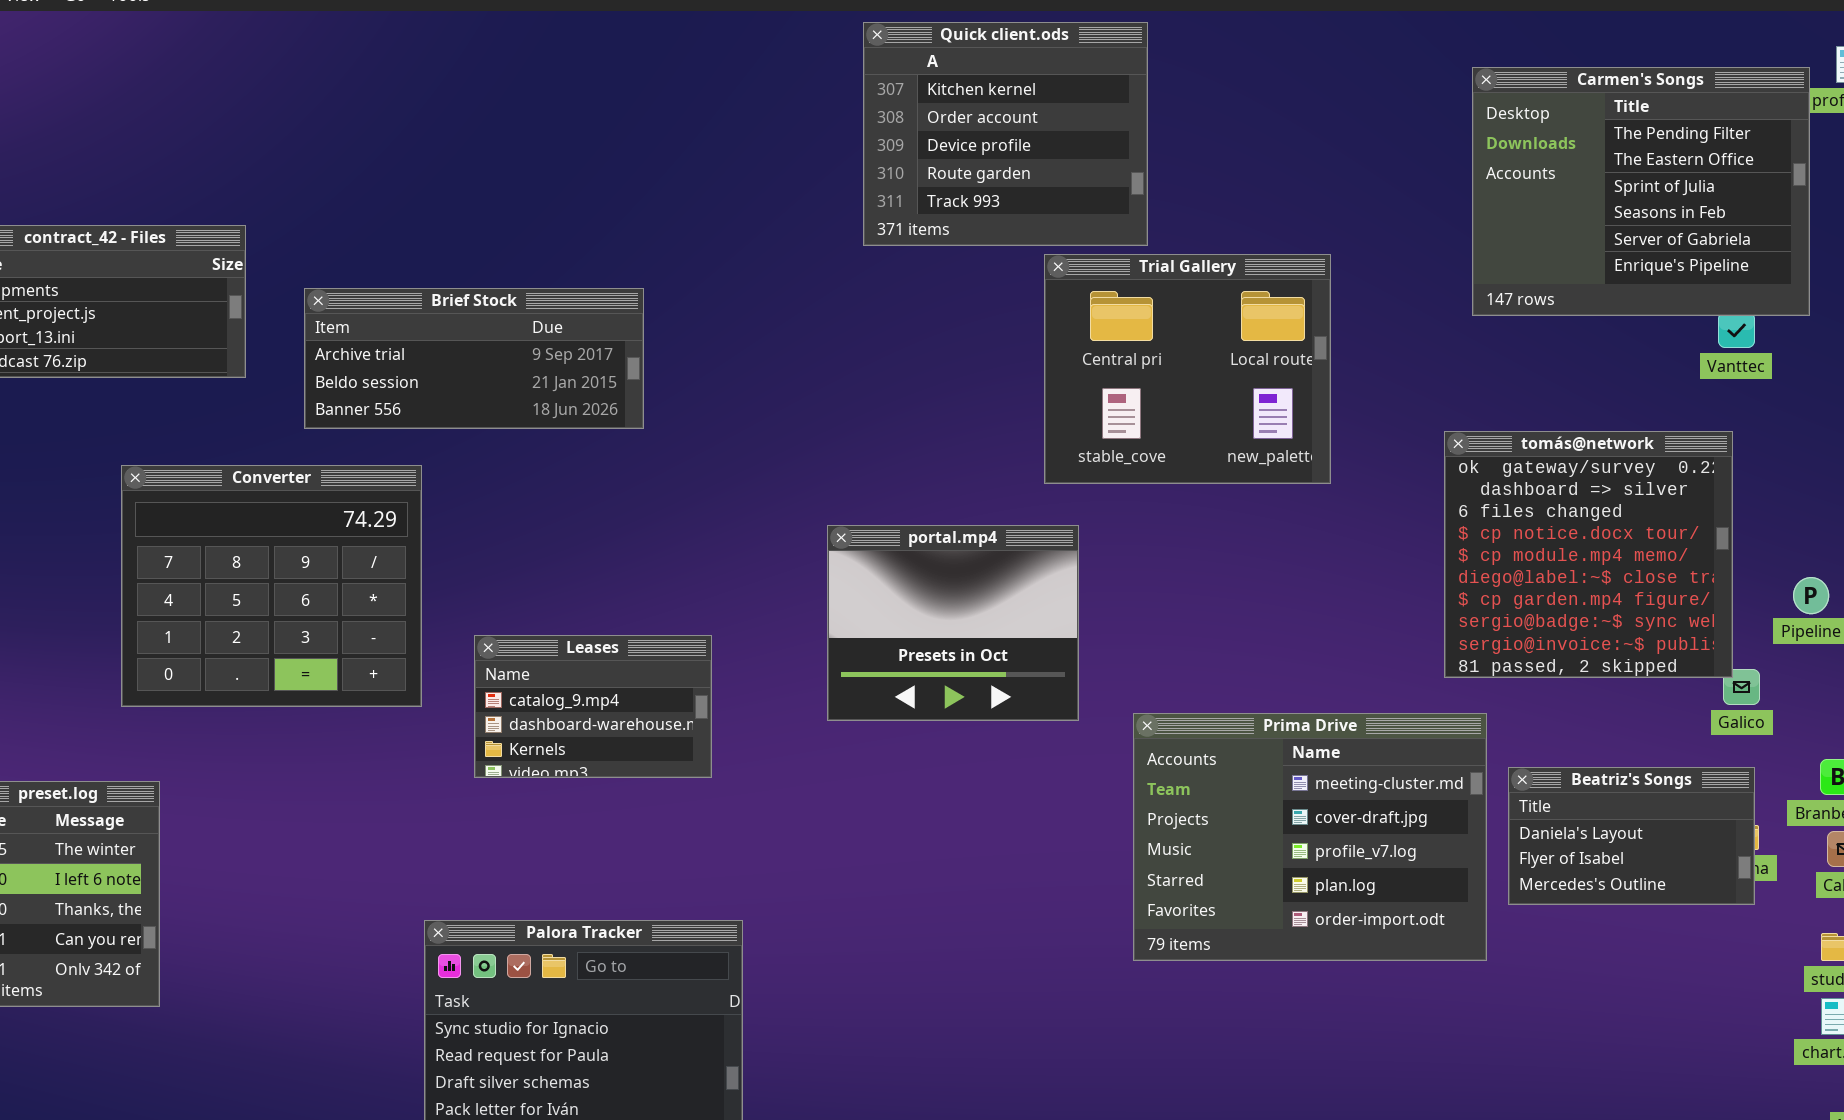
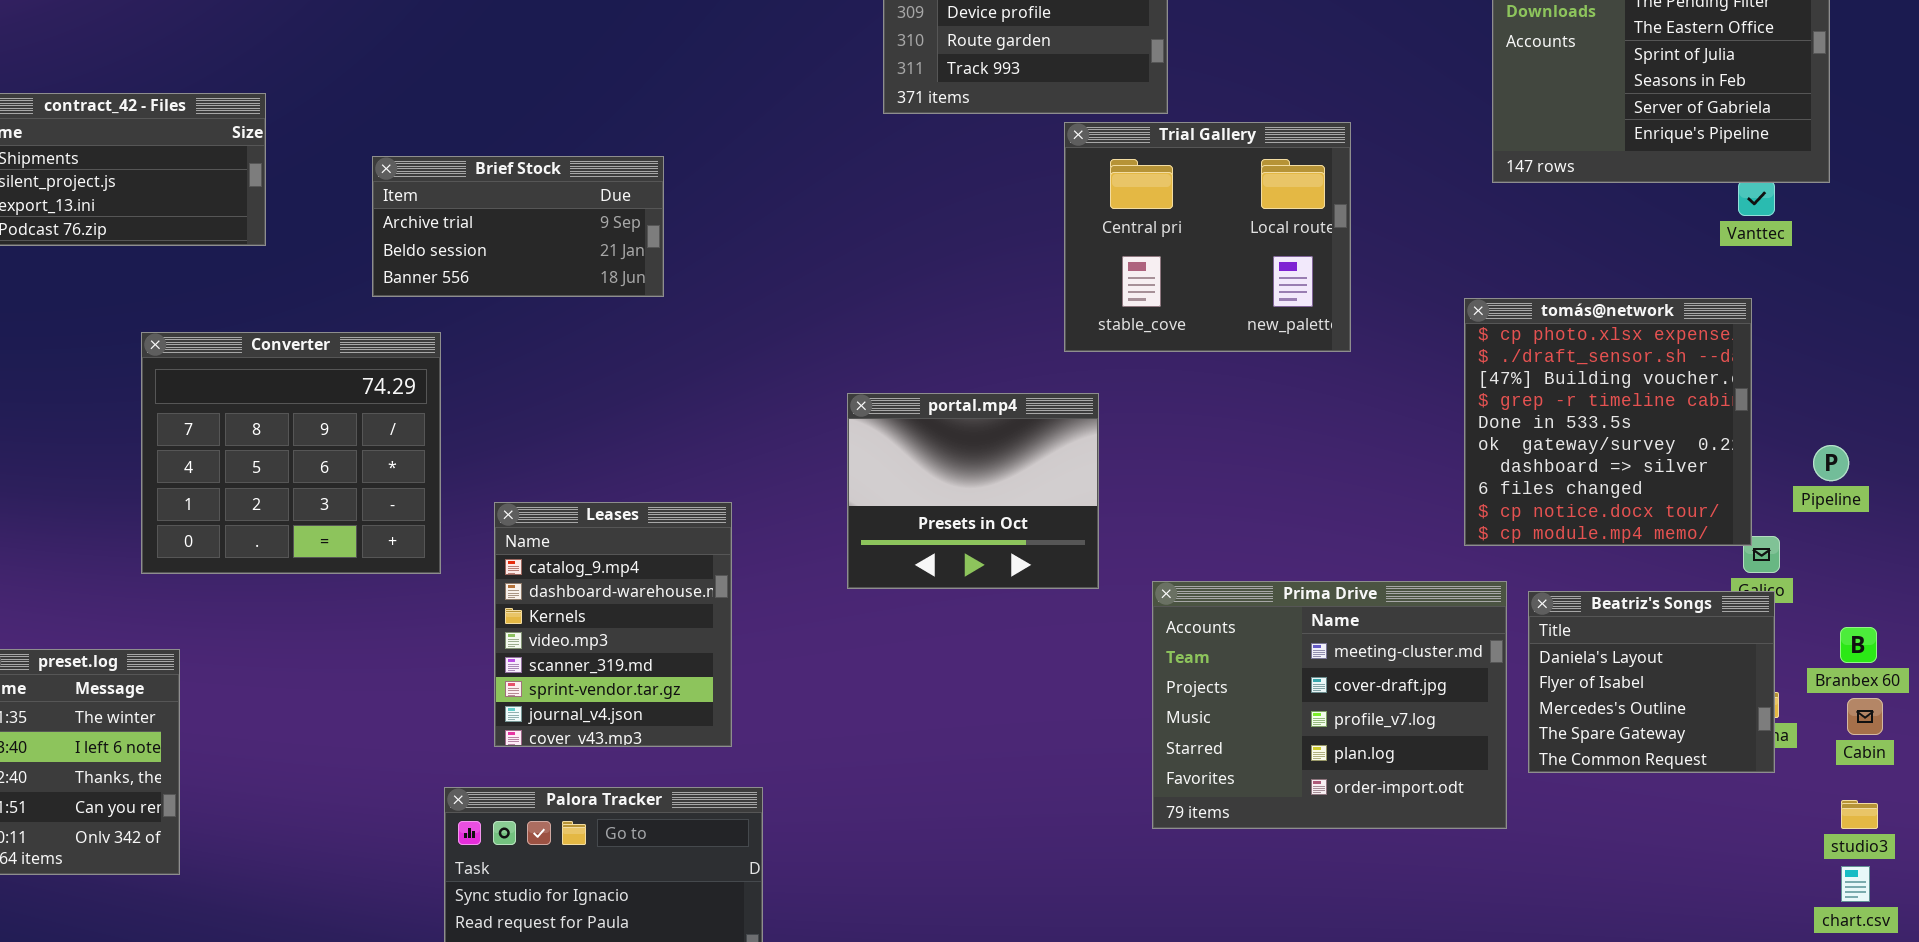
Brief Stock: [304,288,644,429] -> [372,156,664,297], resized
tomás@network: [1444,431,1733,678] -> [1464,298,1752,546], scrolled up 5 rows
Leases: [474,635,712,778] -> [494,502,732,747], resized
Beatriz's Songs: [1508,767,1755,905] -> [1528,591,1775,773], resized

